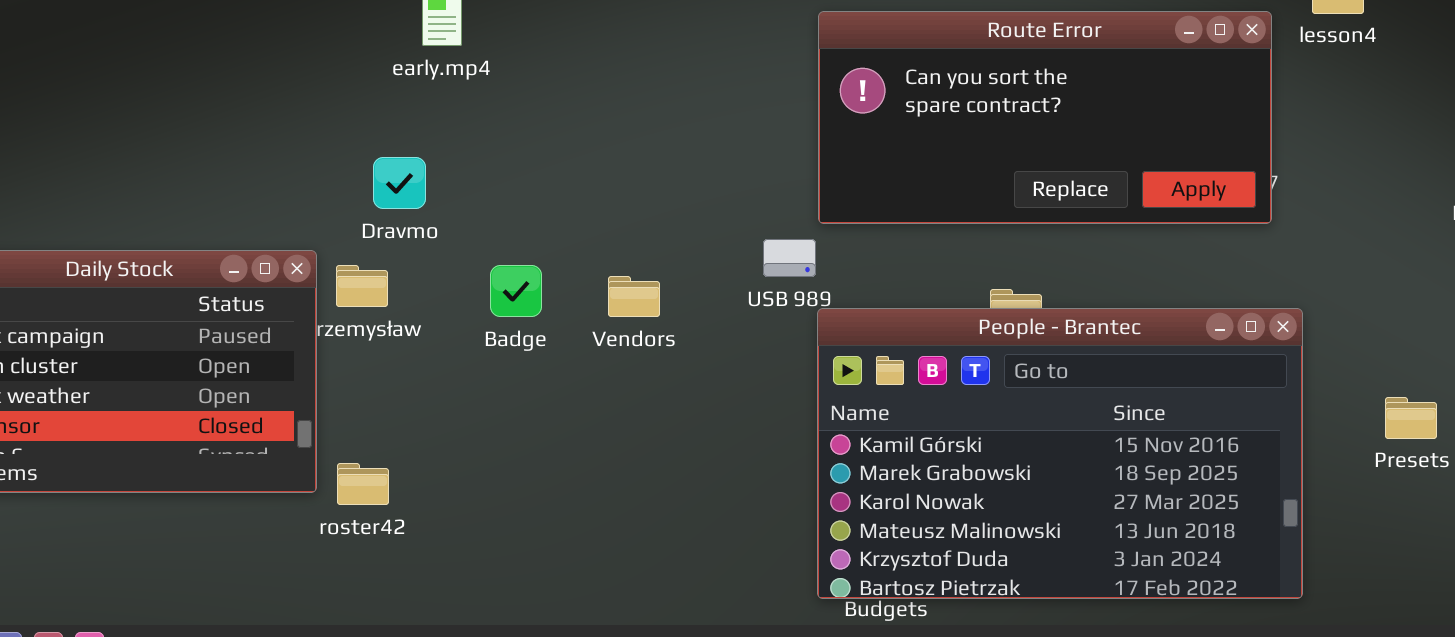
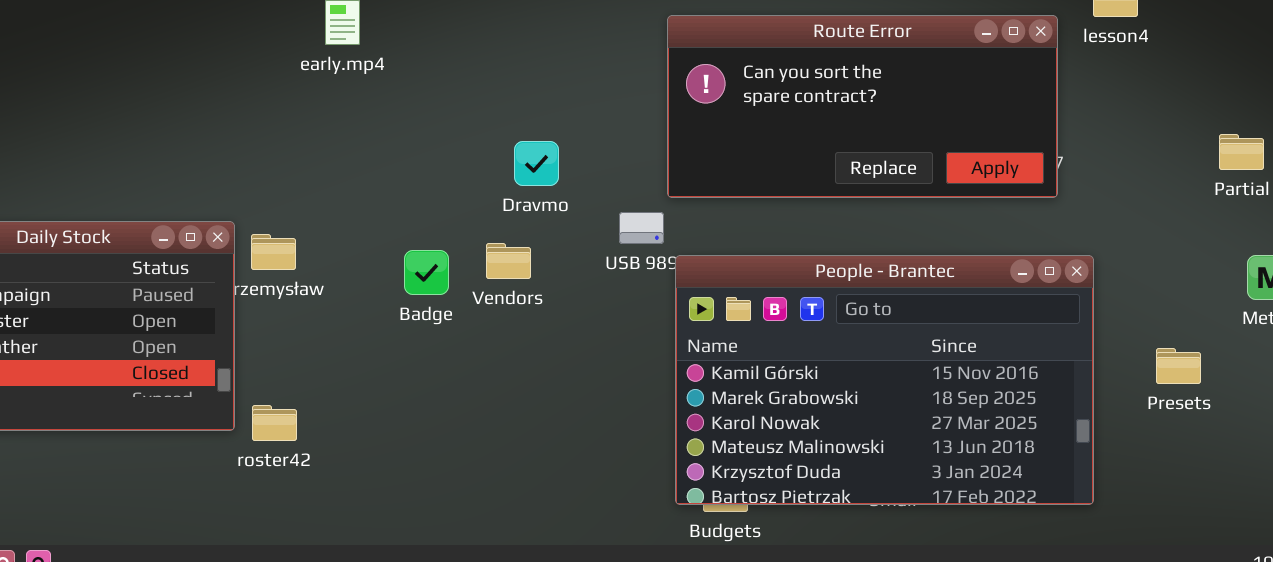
Dravmo: [373,157,426,209] -> [514,141,559,186], moved
Badge: [490,265,542,317] -> [404,250,449,295], moved
People - Brantec: [817,308,1303,599] -> [675,255,1094,505], moved

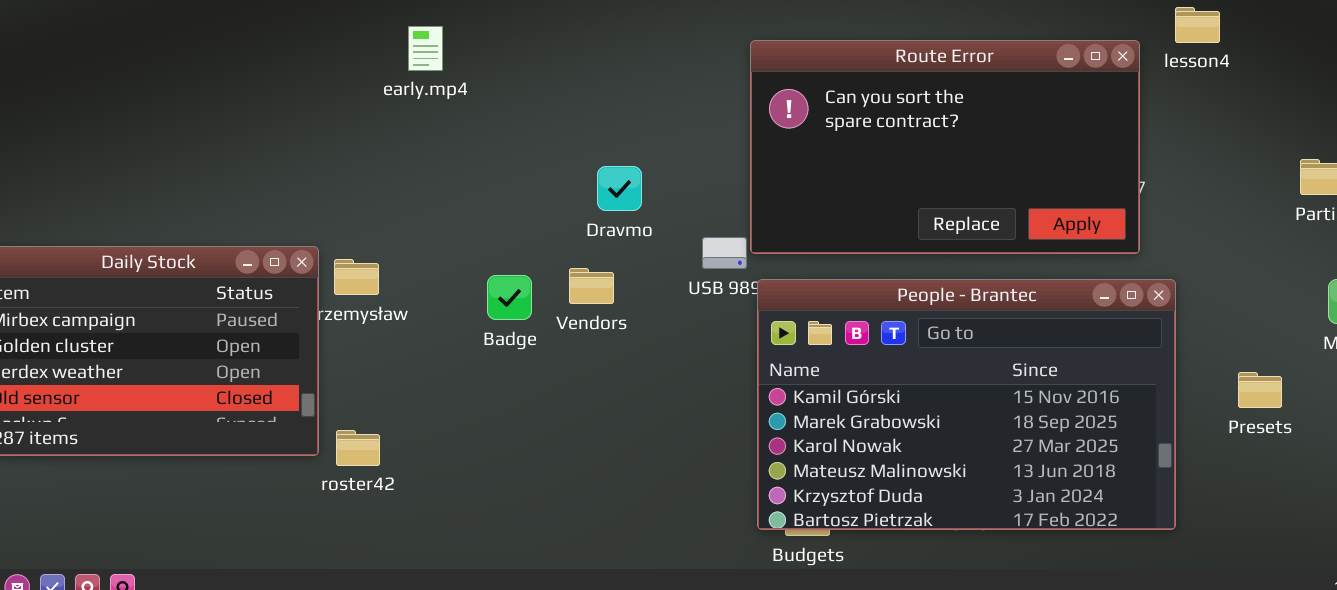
Route Error: [667,15,1058,198] -> [750,40,1140,254], resized

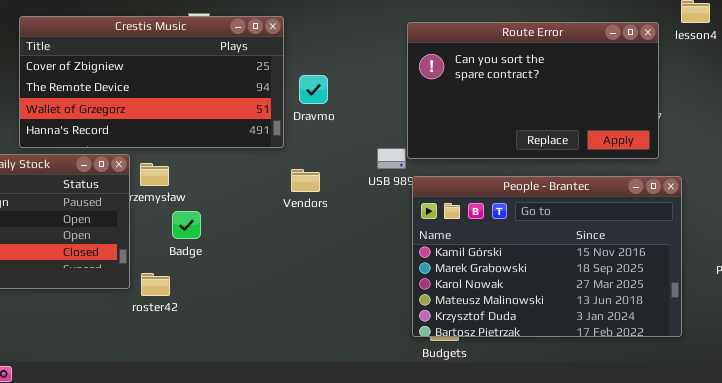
Crestis Music: none -> [19,16,284,148], opened
Dravmo: [597,166,642,211] -> [299,75,328,104], moved
Badge: [487,275,532,320] -> [172,211,201,239], moved

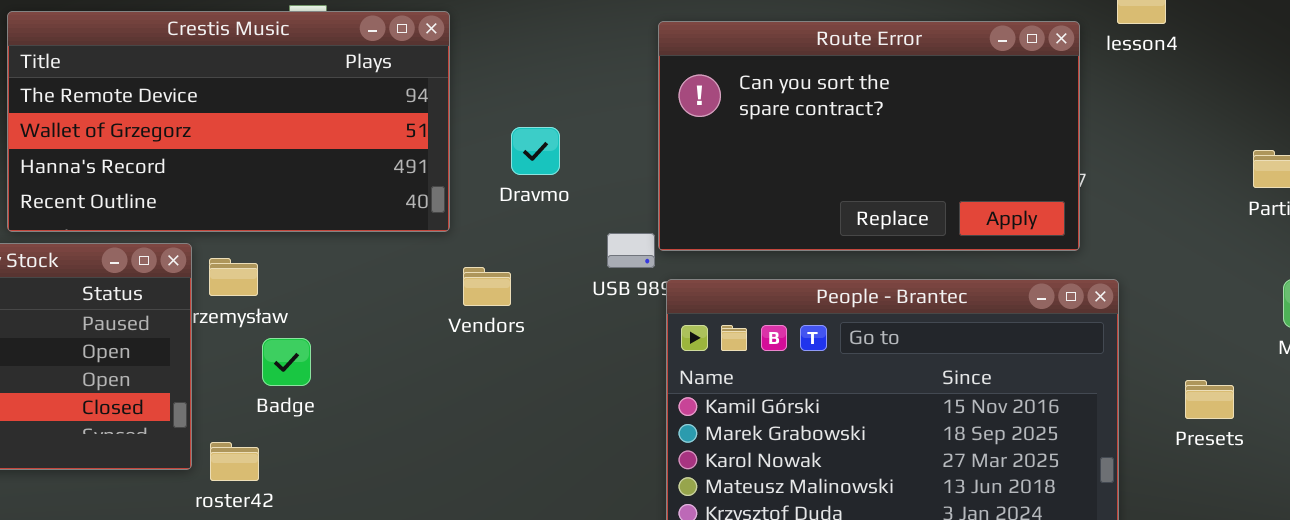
Crestis Music: [19,16,284,148] -> [7,11,450,232], scrolled down 1 row
Dravmo: [299,75,328,104] -> [511,127,560,175], moved

